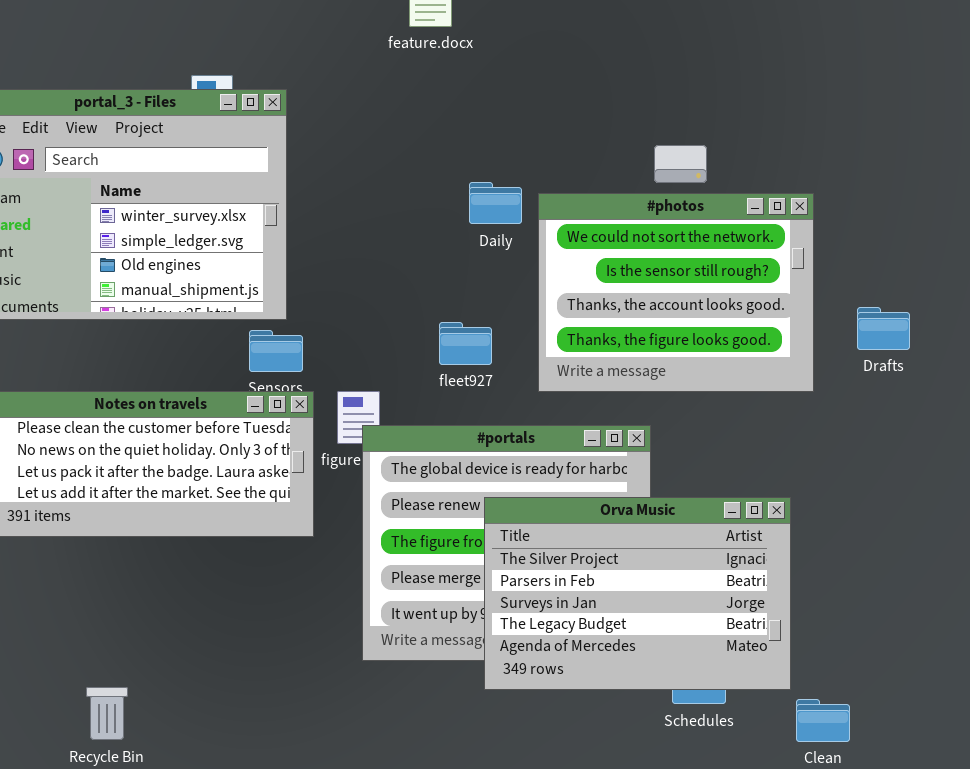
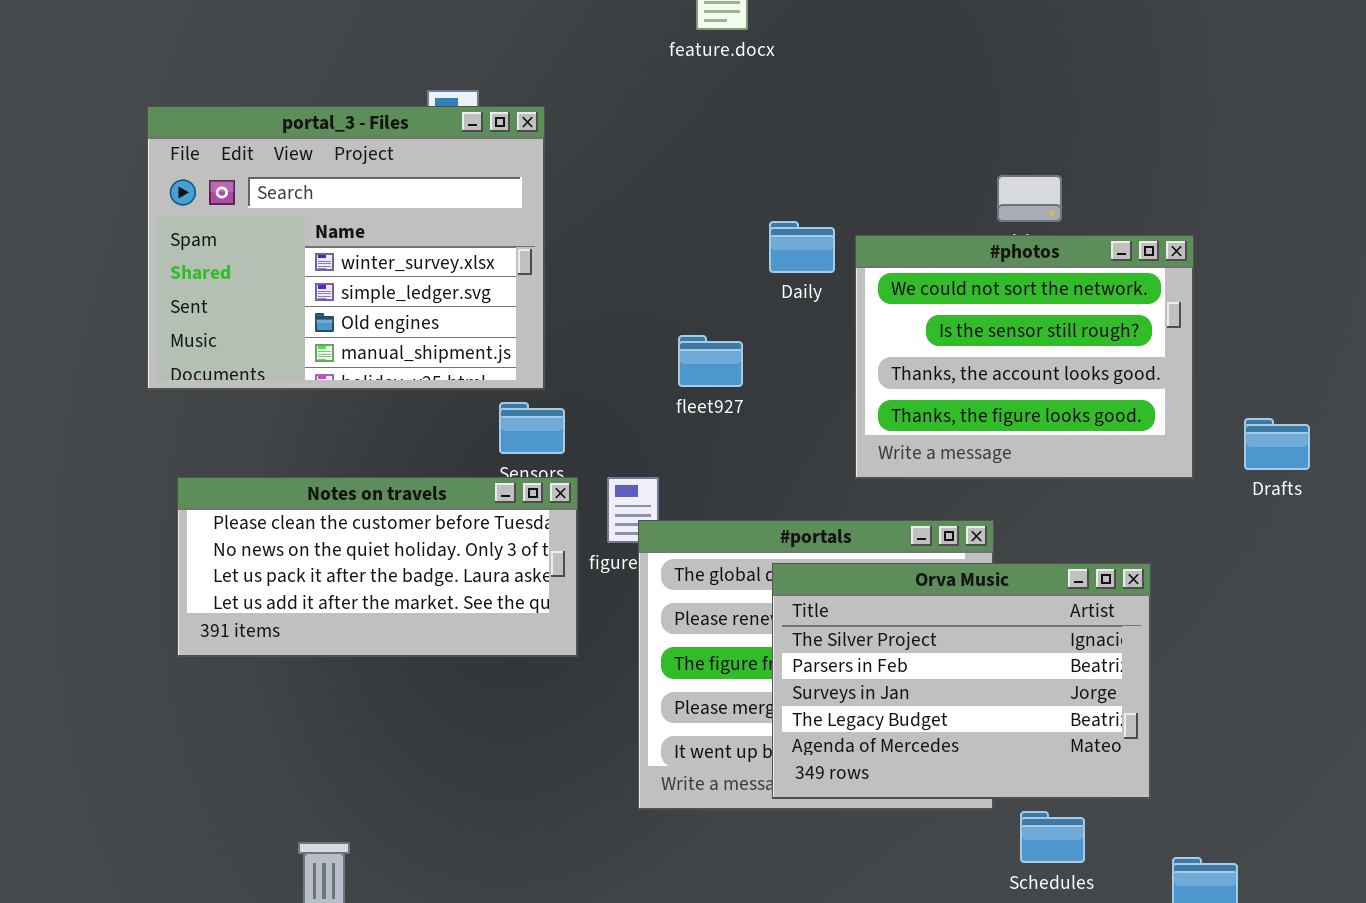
Drafts: [857,307,910,350] -> [1244,418,1310,470], moved
fleet927: [439,322,492,365] -> [678,335,743,387], moved
Orva Music: [484,497,791,690] -> [772,563,1151,799], moved

